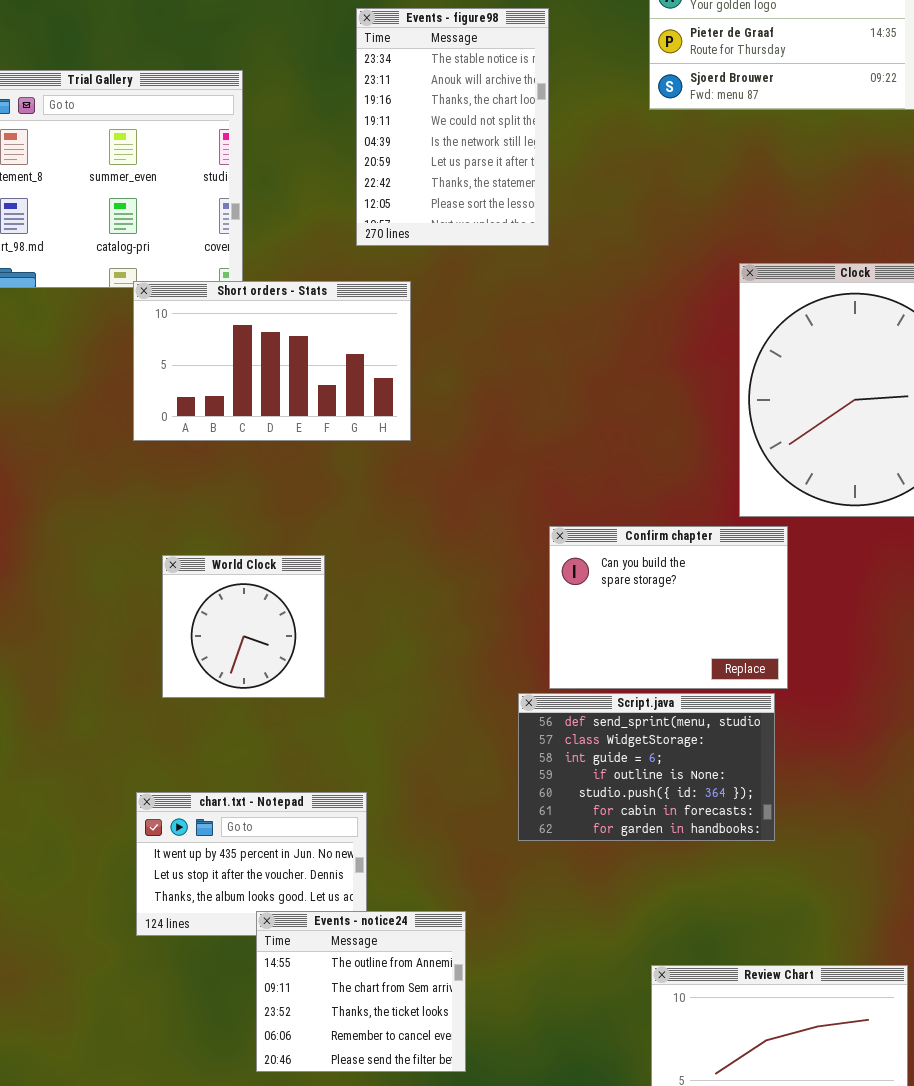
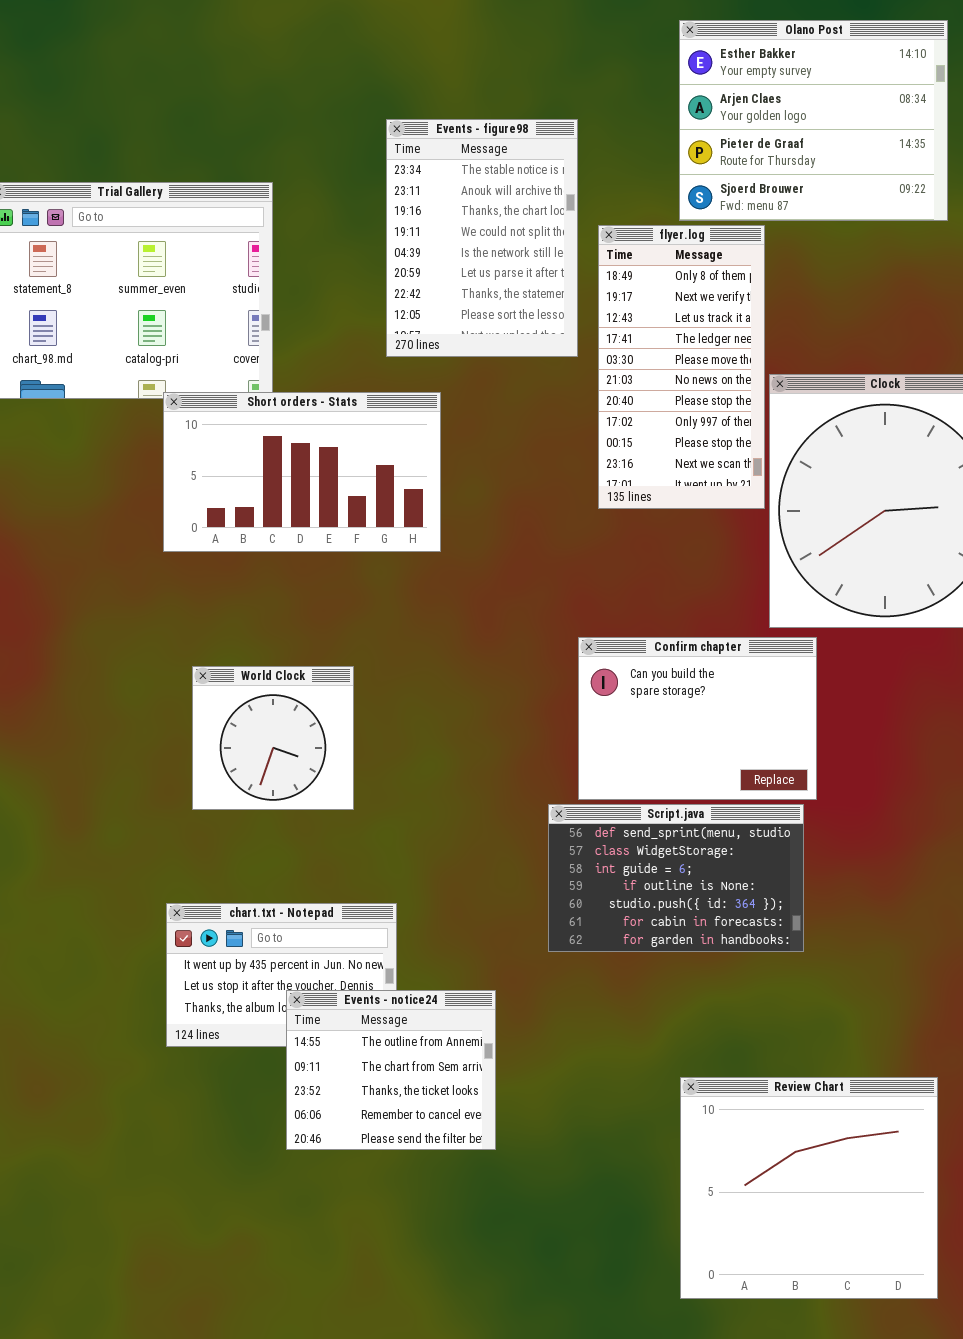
flyer.log: none -> [598,225,765,509], opened
Events - notice24: [256,911,466,1072] -> [286,990,496,1150], moved

